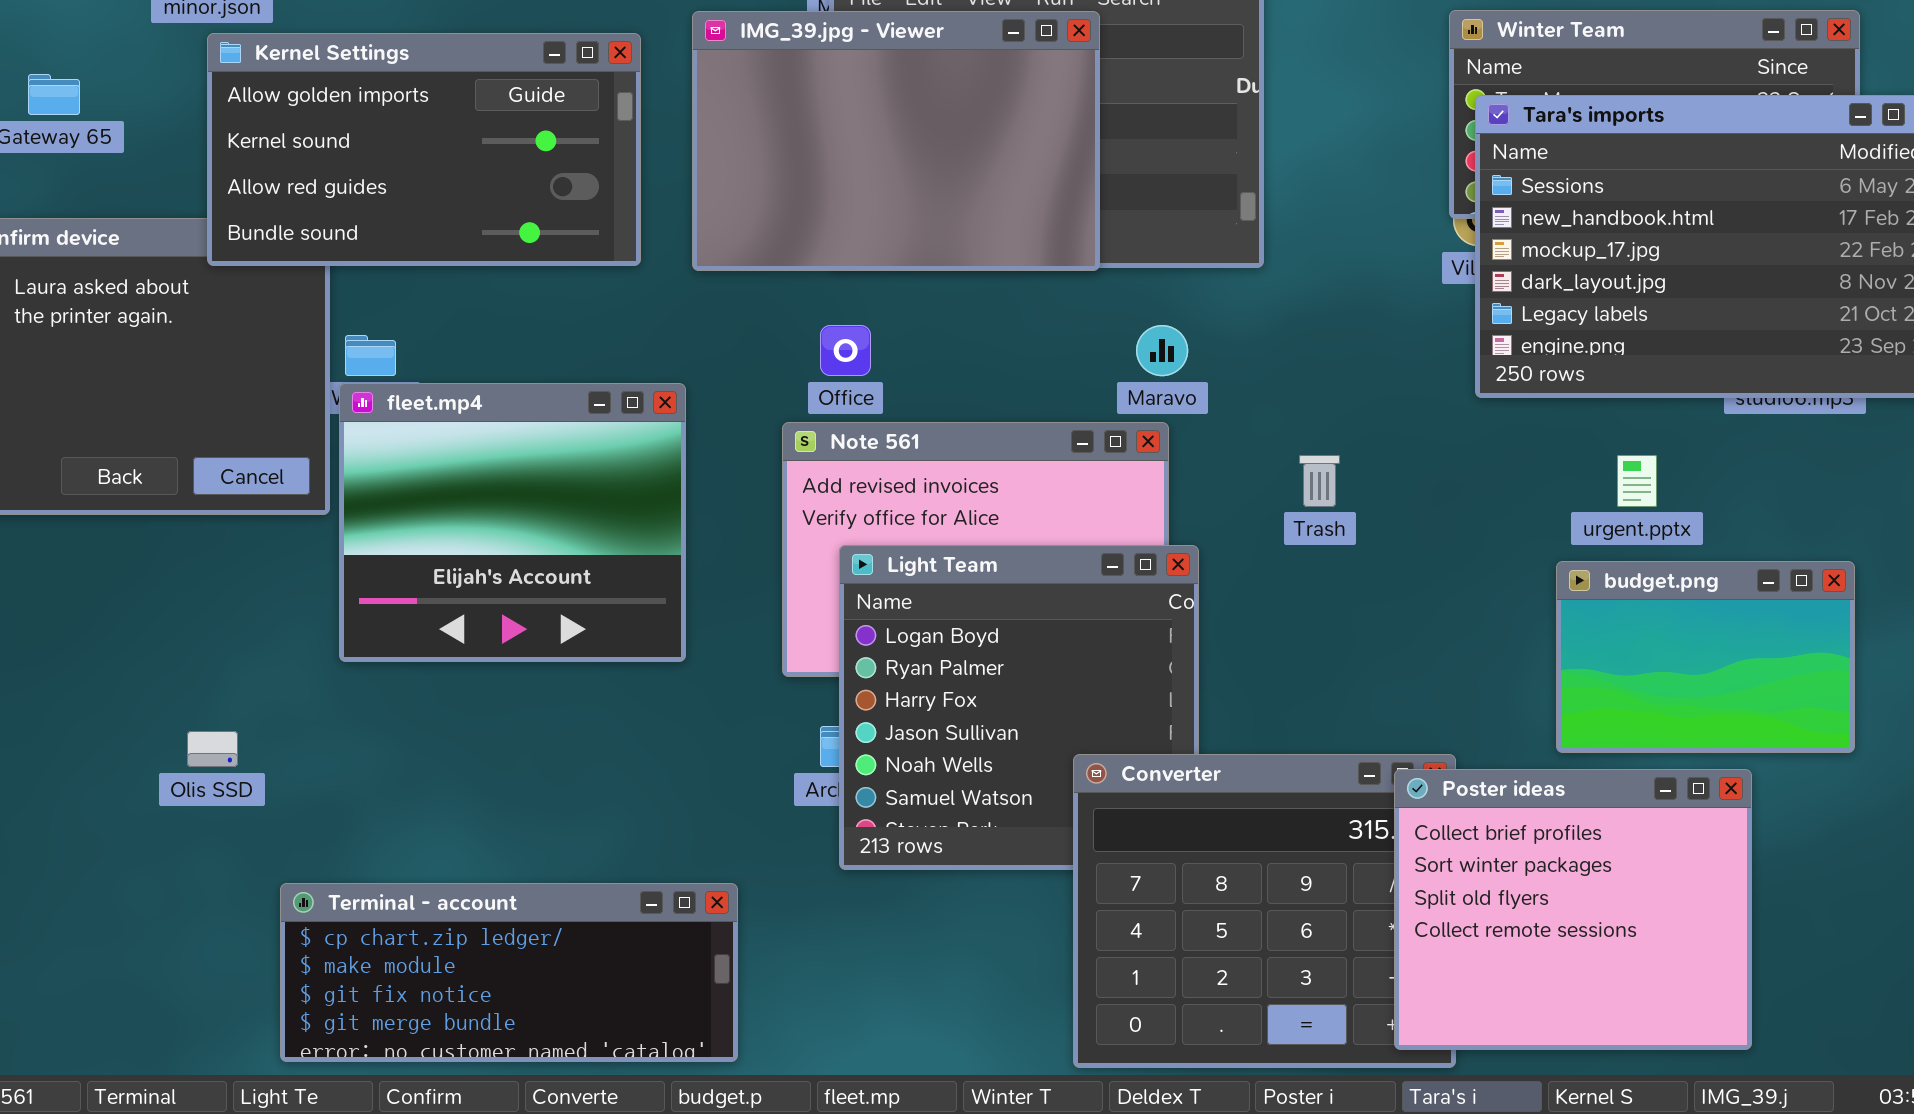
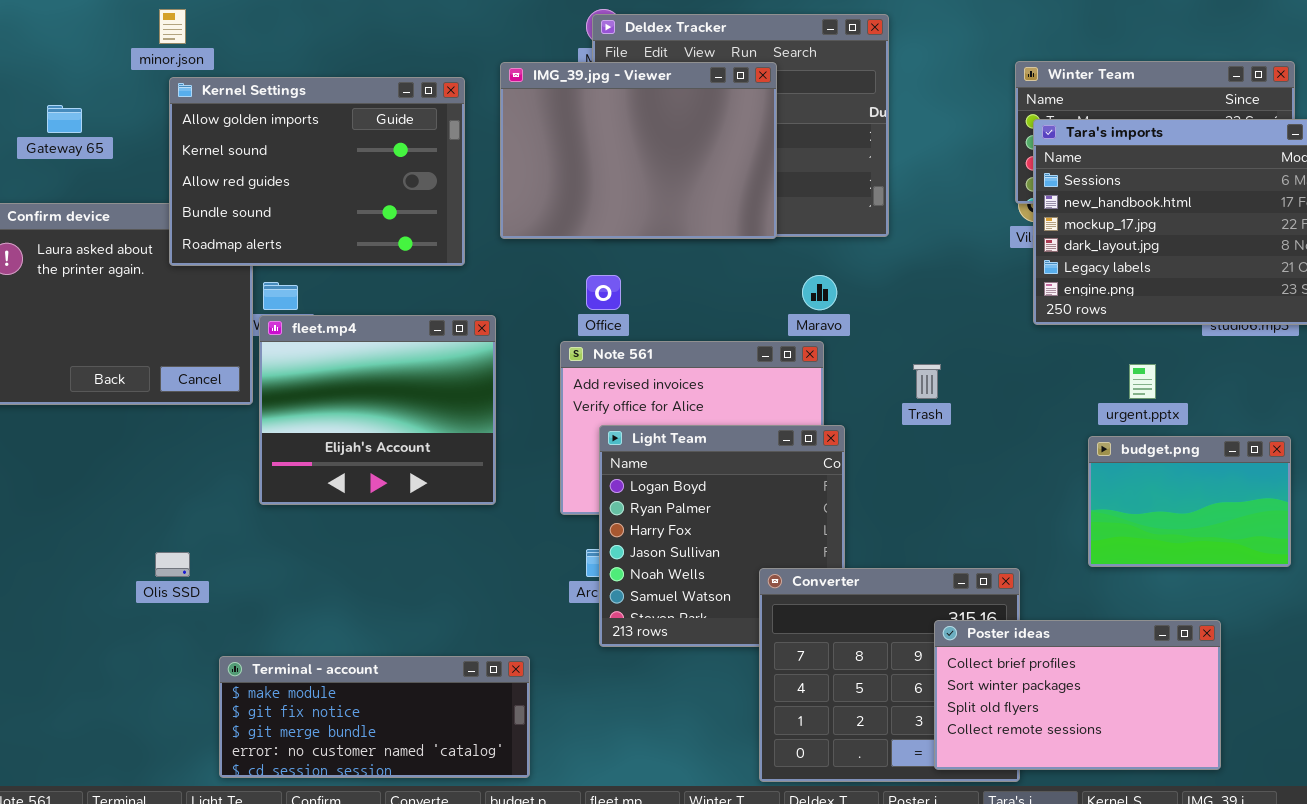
Kernel Settings: [207,33,641,266] -> [169,77,465,266], resized
Poster ideas: [1394,769,1752,1050] -> [934,620,1221,770], resized
Terminal - account: [280,883,738,1062] -> [219,656,530,778], scrolled down 1 row

